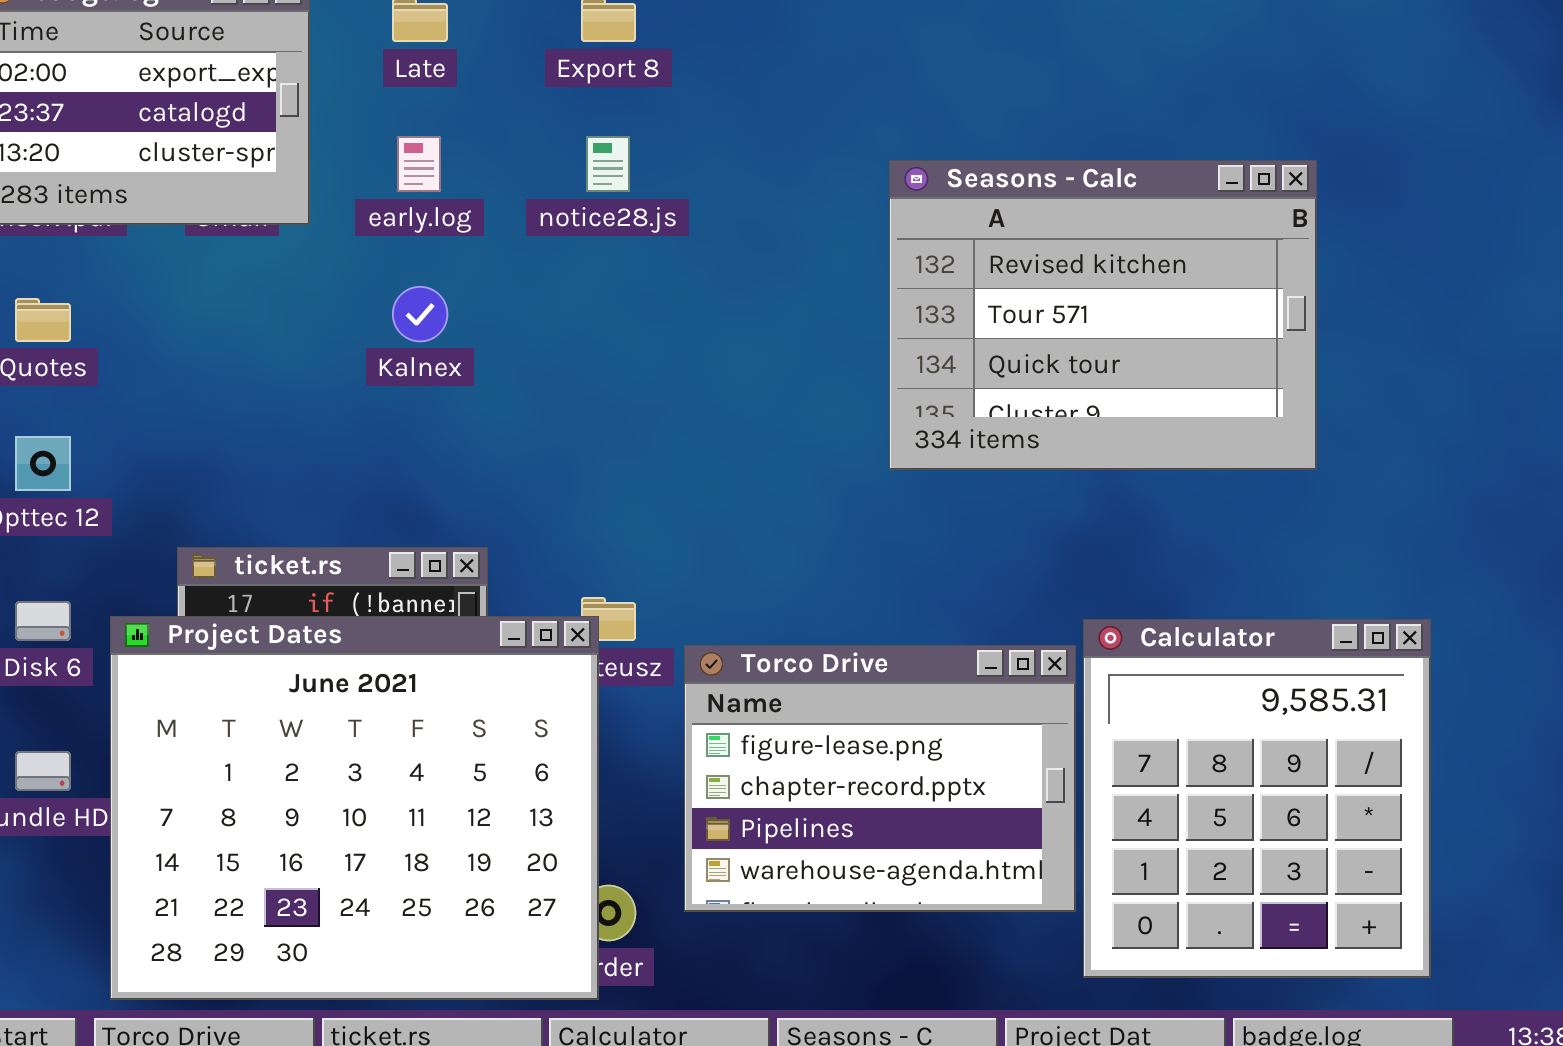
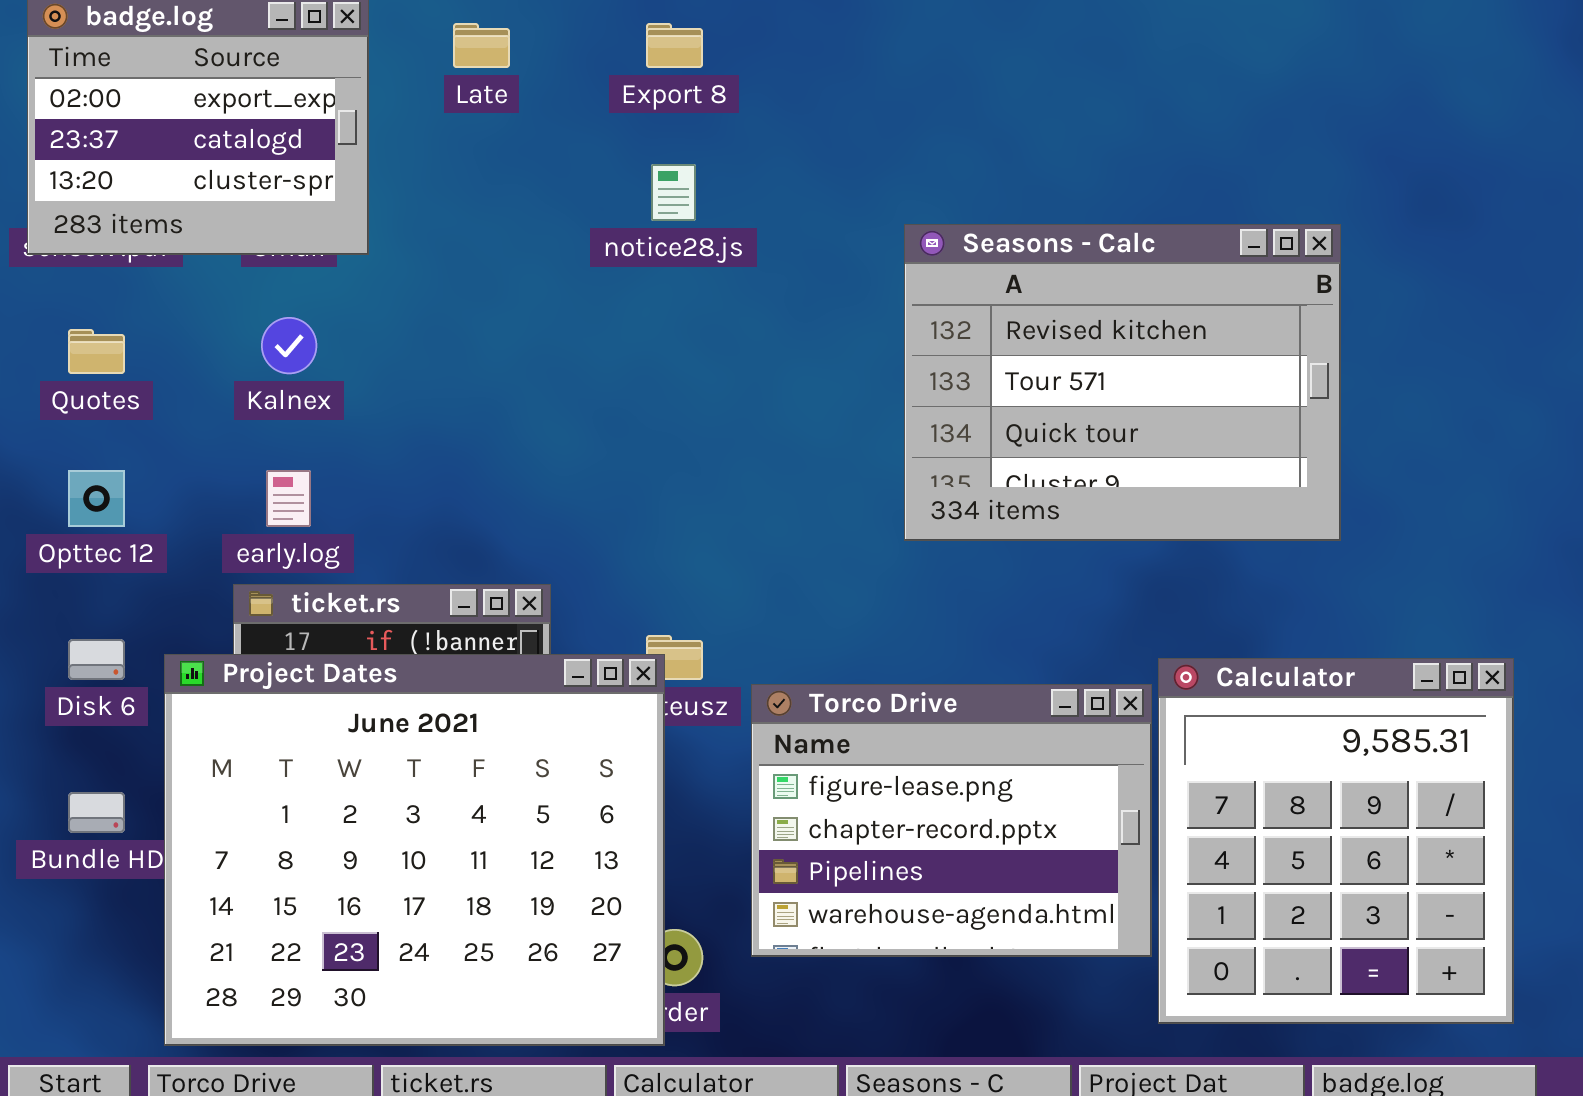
early.log: [397,136,441,192] -> [266,470,311,527], moved
Seasons - Calc: [889,160,1317,470] -> [904,224,1341,541], moved
Kalnex: [392,286,448,342] -> [261,317,317,374], moved

